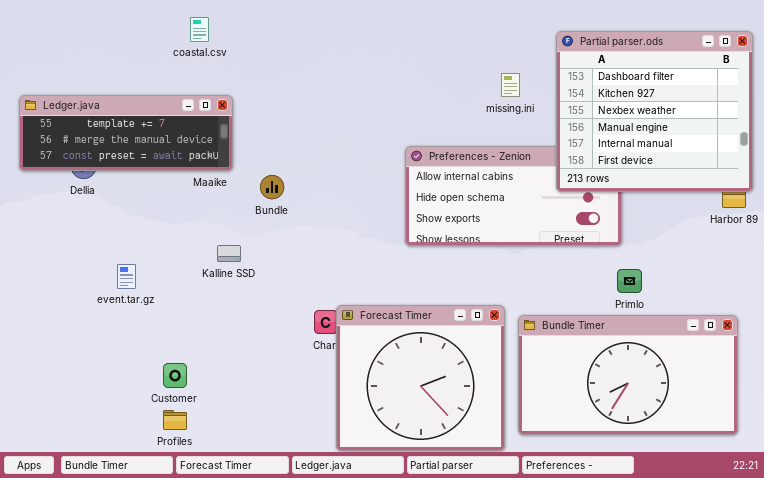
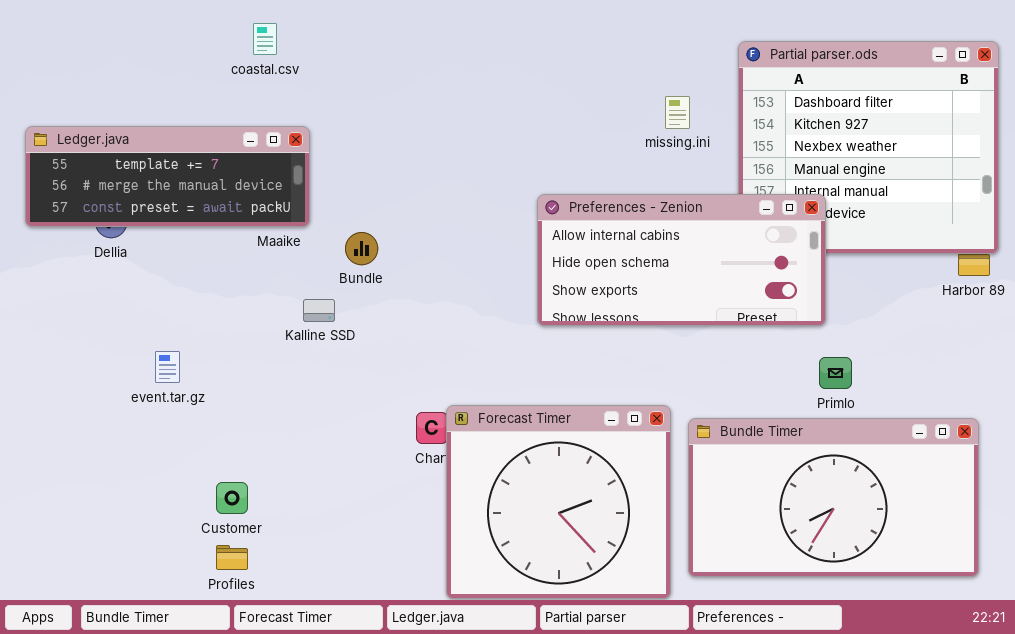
Preferences - Zenion: [405,146,622,246] -> [537,194,826,326], raised
Kalline SSD: [217,245,241,262] -> [303,299,335,322], moved

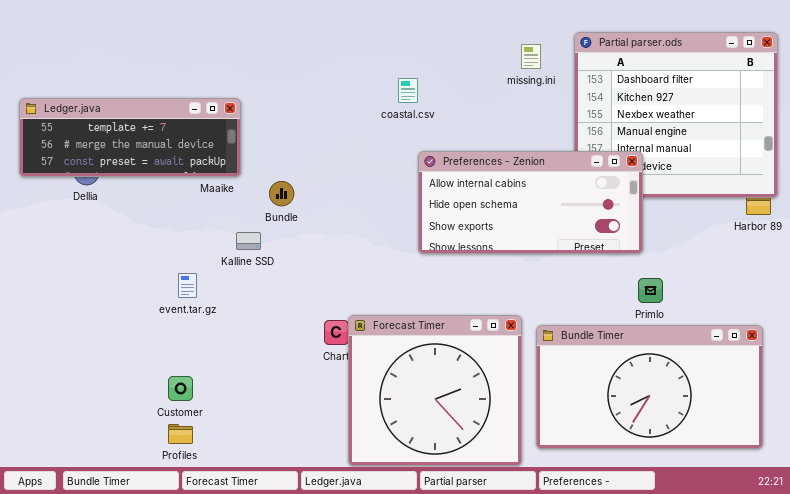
coastal.csv: [253,23,277,55] -> [398,78,418,103], moved
missing.ini: [665,96,690,129] -> [521,44,541,69], moved
event.tar.gz: [155,351,180,383] -> [178,273,197,298], moved

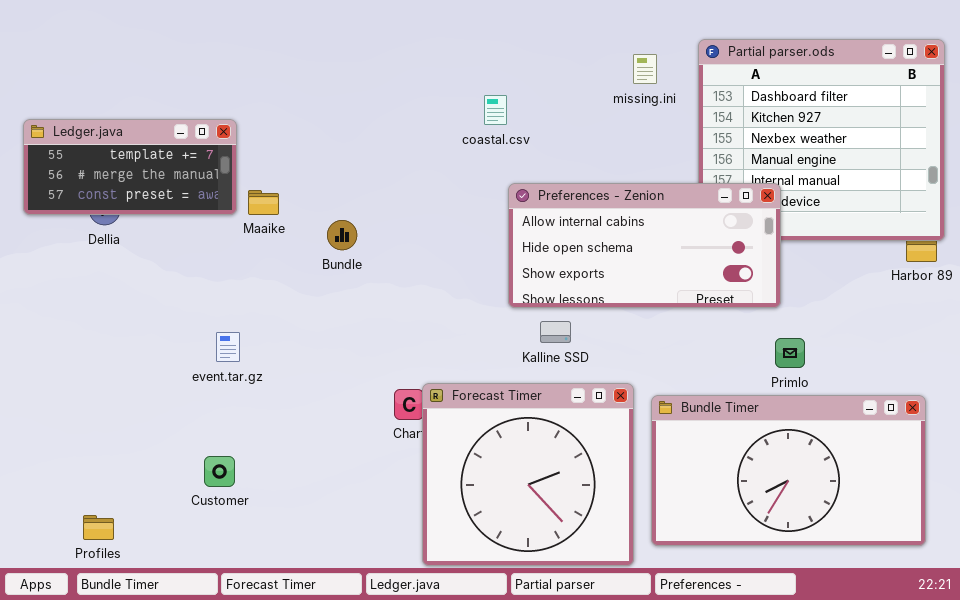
Ledger.java: [19,98,241,177] -> [23,119,237,215], resized
Kalline SSD: [236,232,261,250] -> [540,321,571,343], moved
Profiles: [168,424,193,444] -> [83,515,114,540], moved

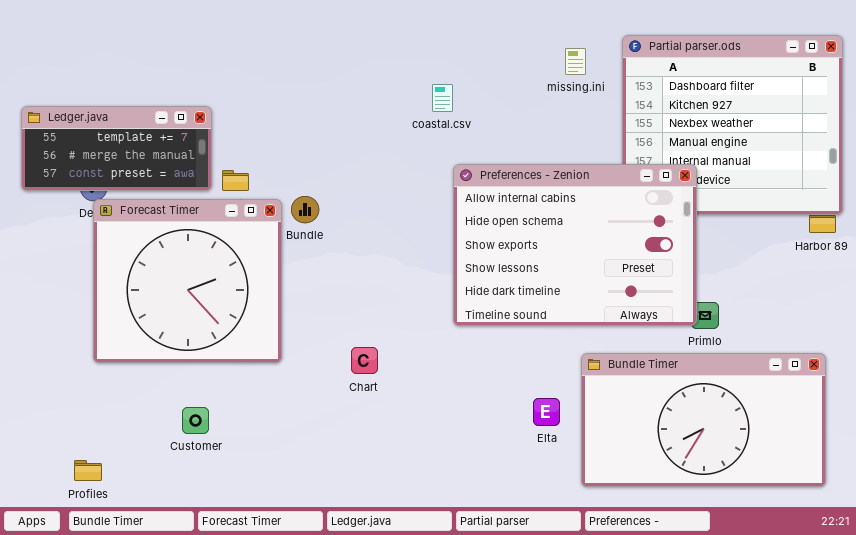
Preferences - Zenion: [508,183,781,308] -> [453,164,697,326], resized
Forecast Timer: [422,383,634,566] -> [93,199,282,363], moved

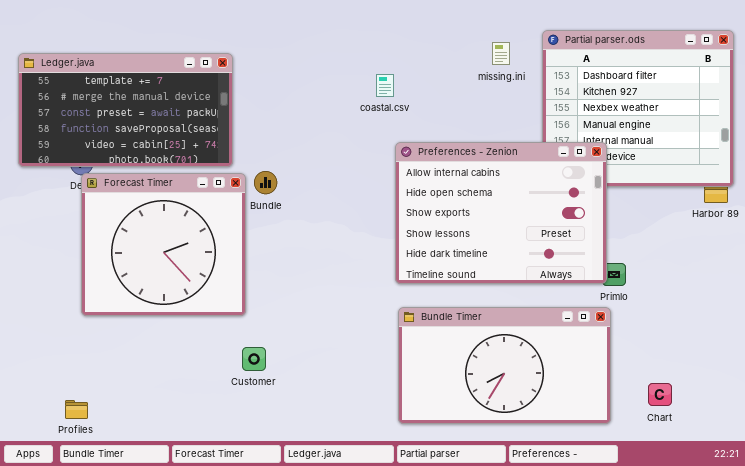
Ledger.java: [21,106,212,191] -> [18,53,233,167], resized
Chart: [351,347,378,374] -> [648,383,672,406], moved
Bundle Timer: [581,353,826,487] -> [398,307,611,424], moved
Customer: [182,407,209,434] -> [242,347,266,371], moved

